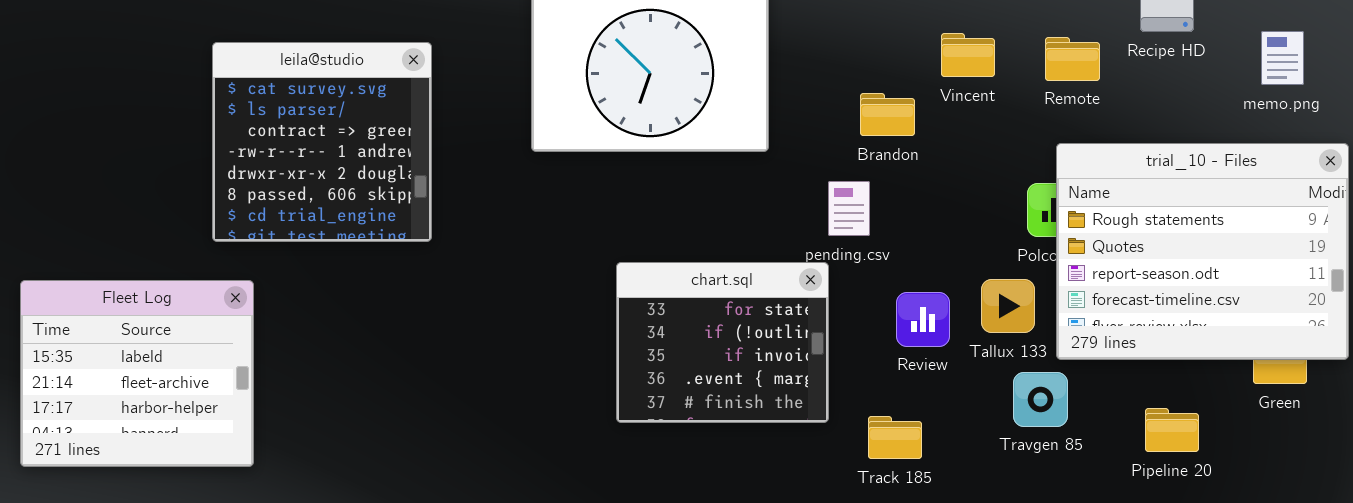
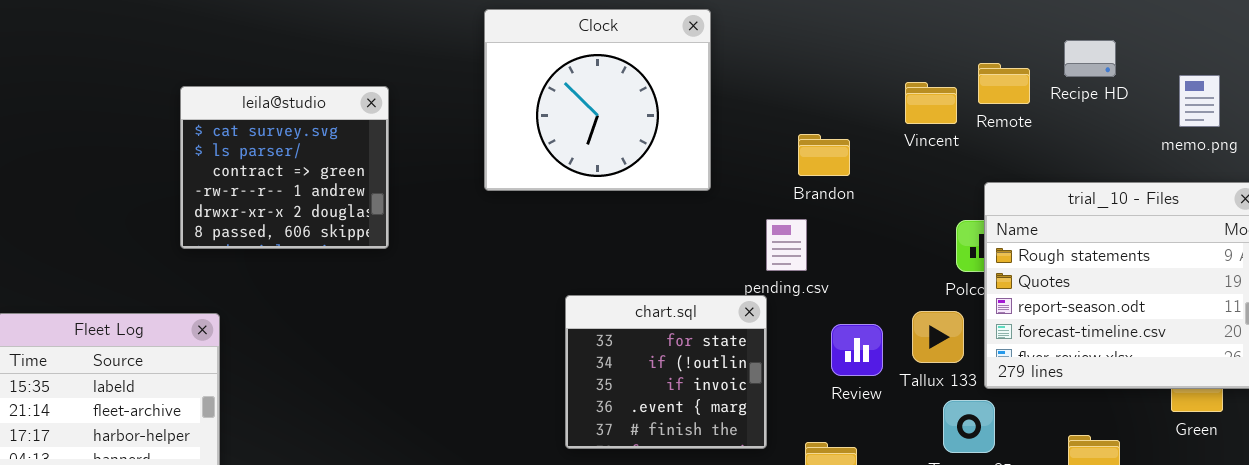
Vincent: [941,33,995,77] -> [905,82,957,124], moved
Remote: [1045,37,1100,81] -> [978,63,1030,104], moved
leila@studio: [212,42,432,242] -> [180,86,389,249], resized

